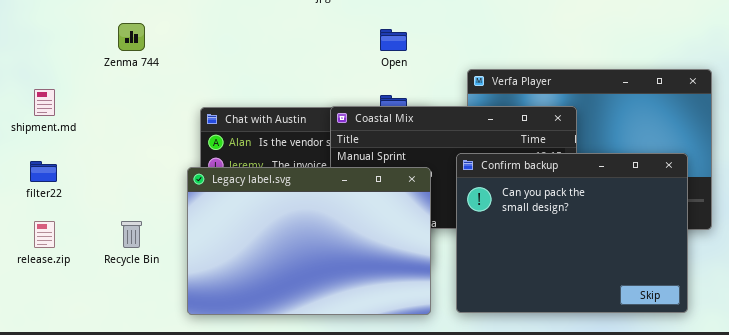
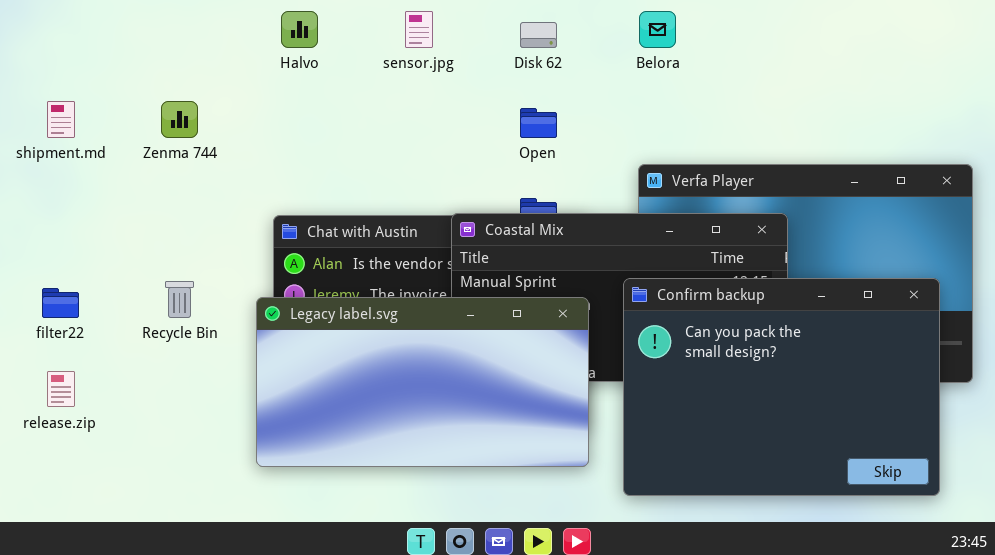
shipment.md: [34,89,55,116] -> [47,101,75,138], moved
Legacy label.svg: [187,167,431,315] -> [256,297,589,467], resized
Recycle Bin: [121,221,142,248] -> [165,281,194,318], moved

